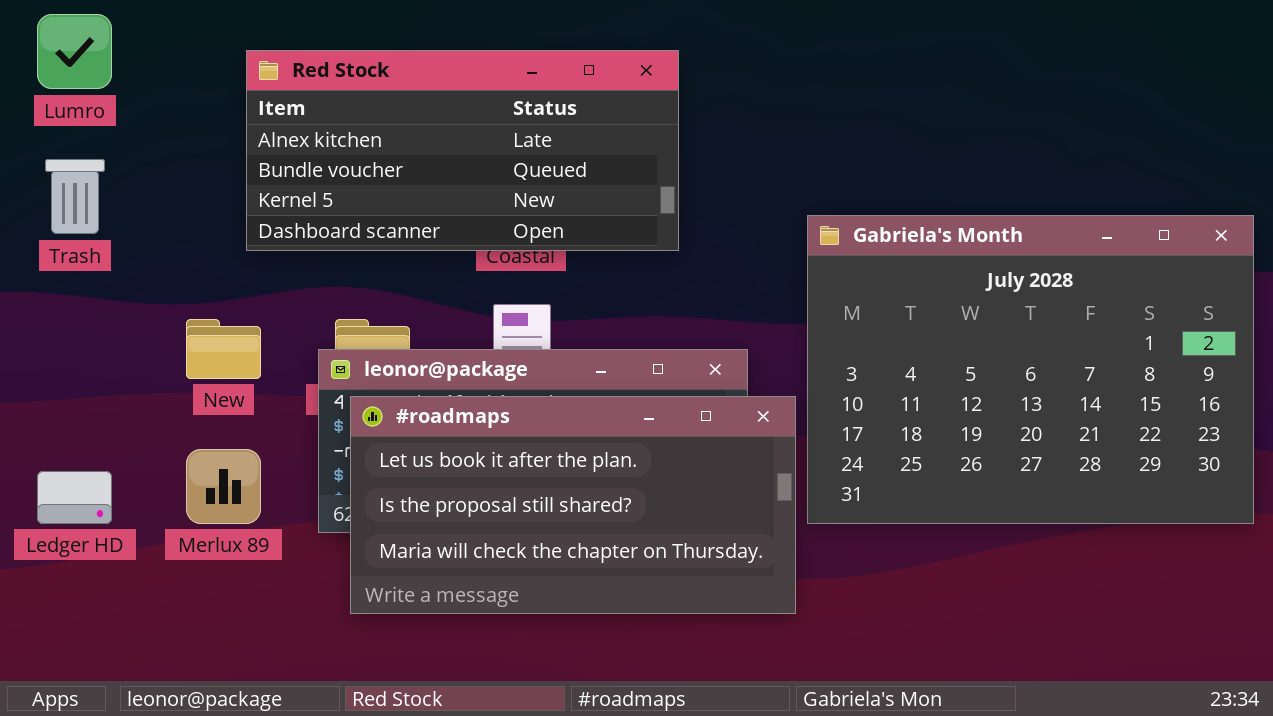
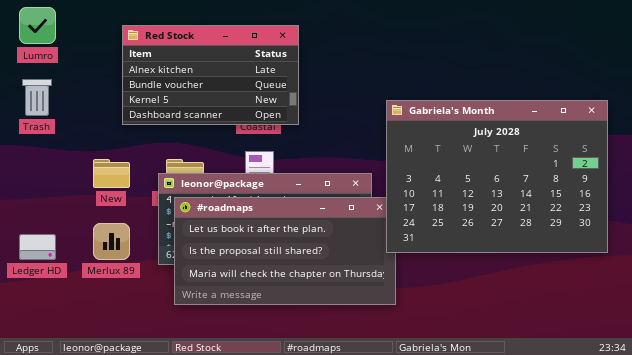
Red Stock: [246,50,679,251] -> [122,25,299,125], resized
Gabriela's Month: [807,215,1254,524] -> [386,100,608,253], moved

